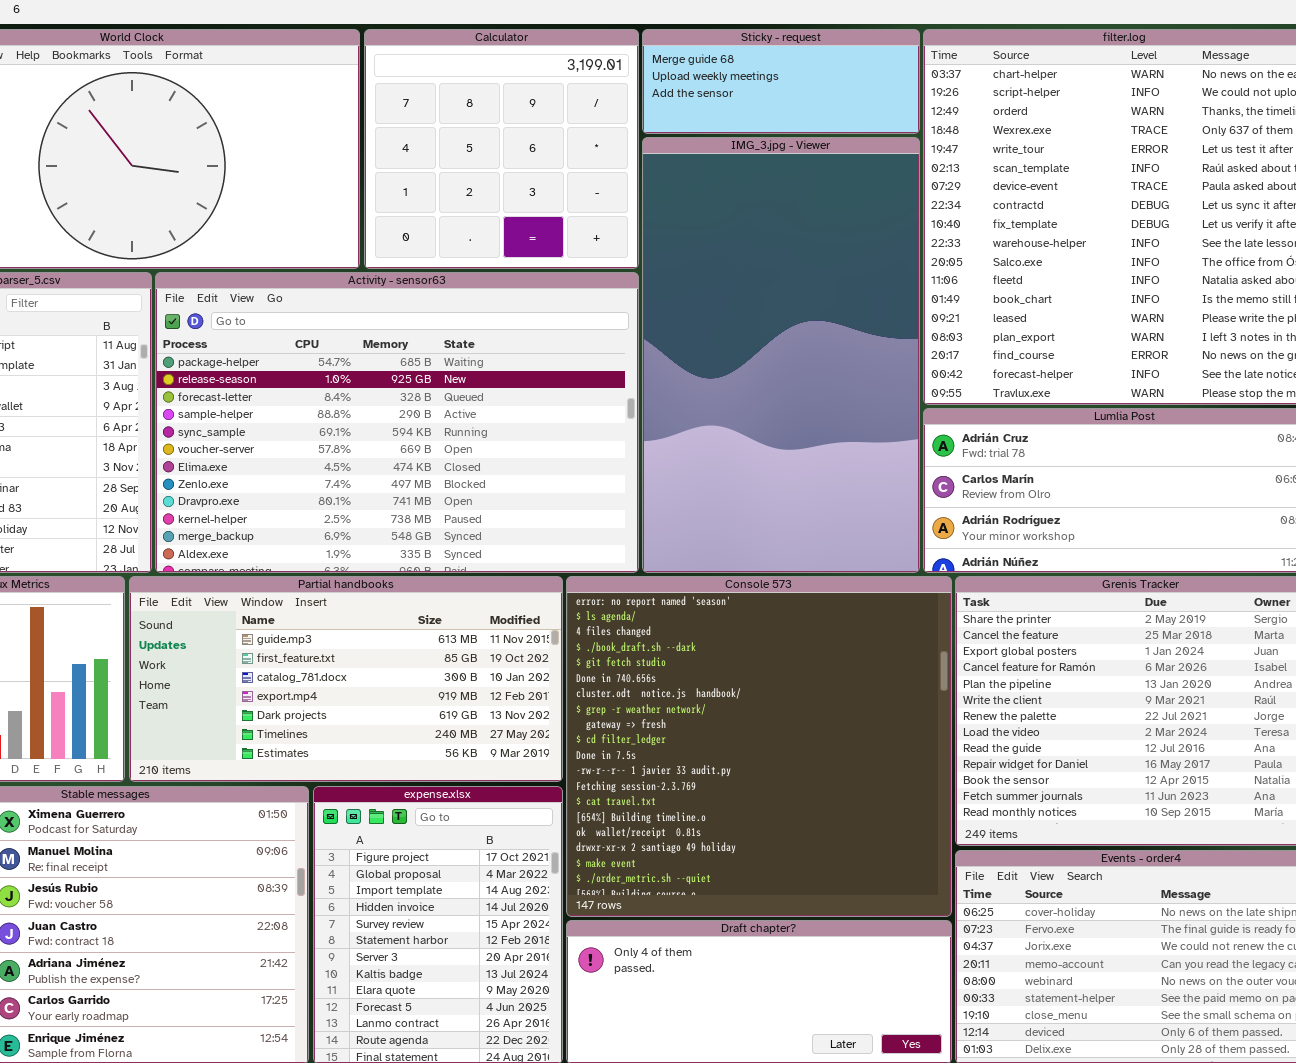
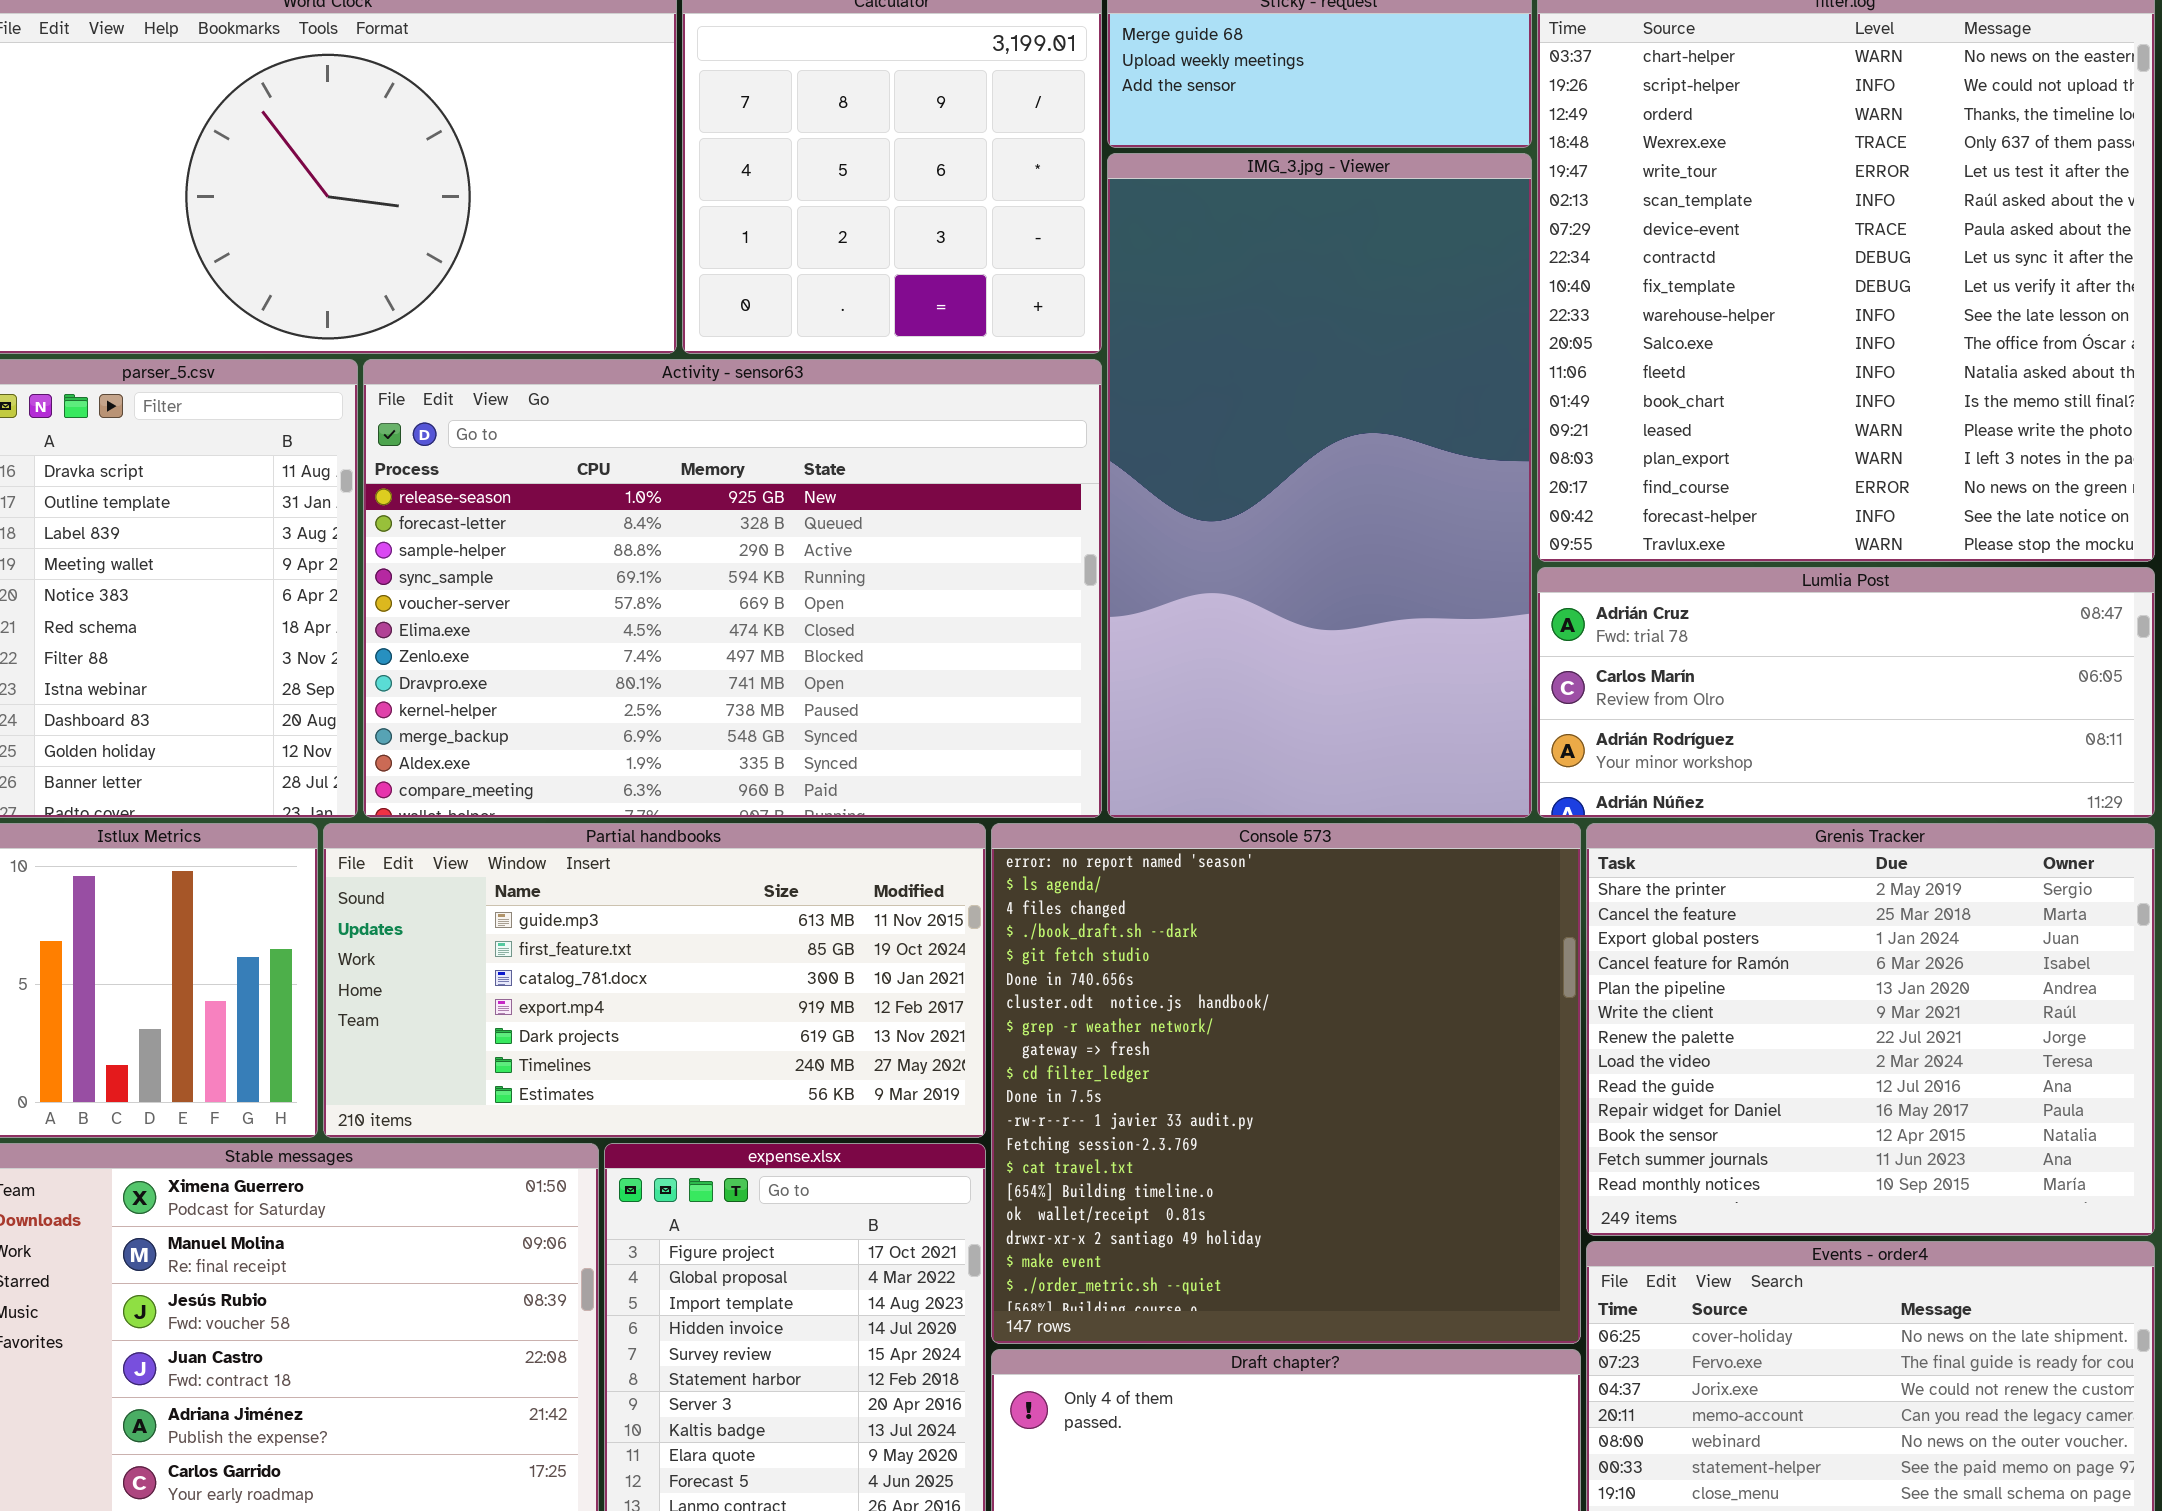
Activity - sensor63: [155,272,639,573] -> [363,359,1102,818], scrolled down 1 row

